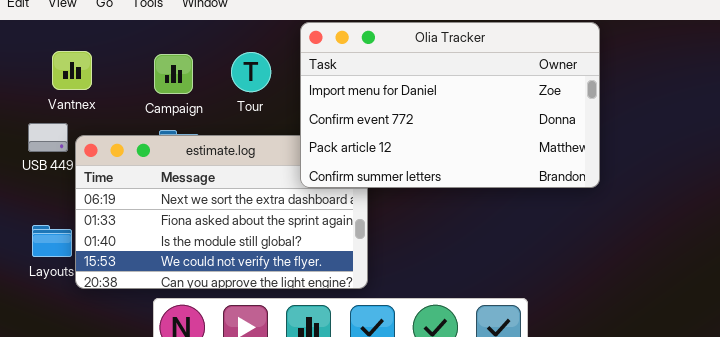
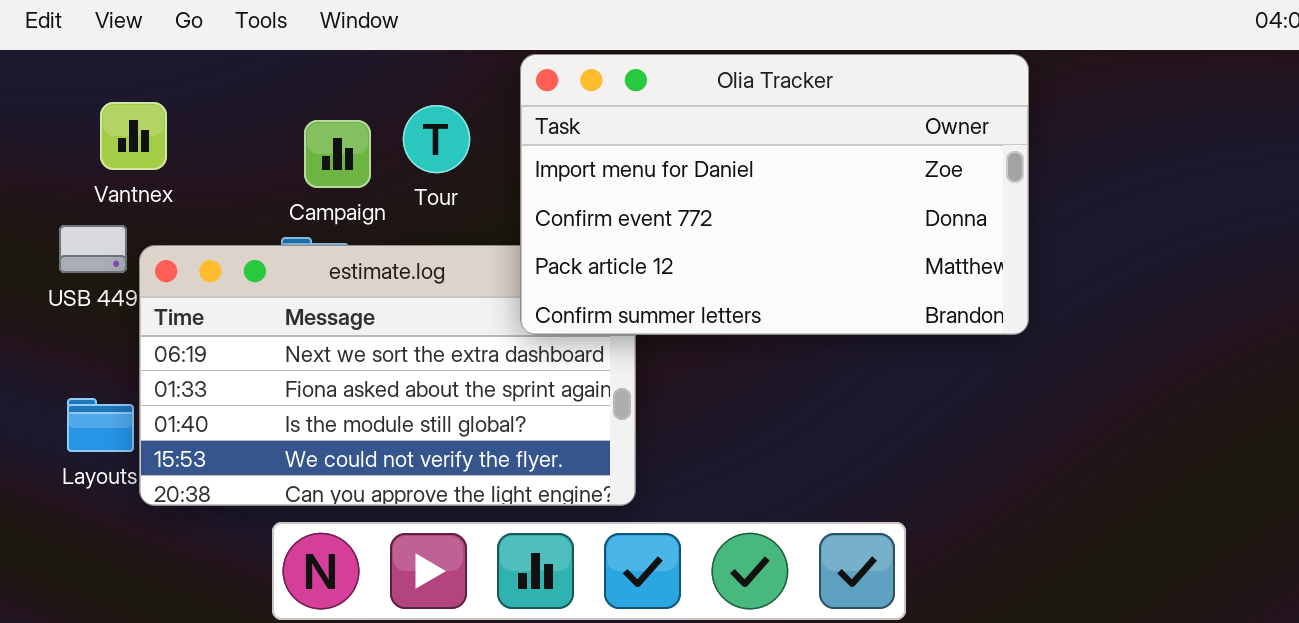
Campaign: [154,54,193,94] -> [304,120,371,188], moved

